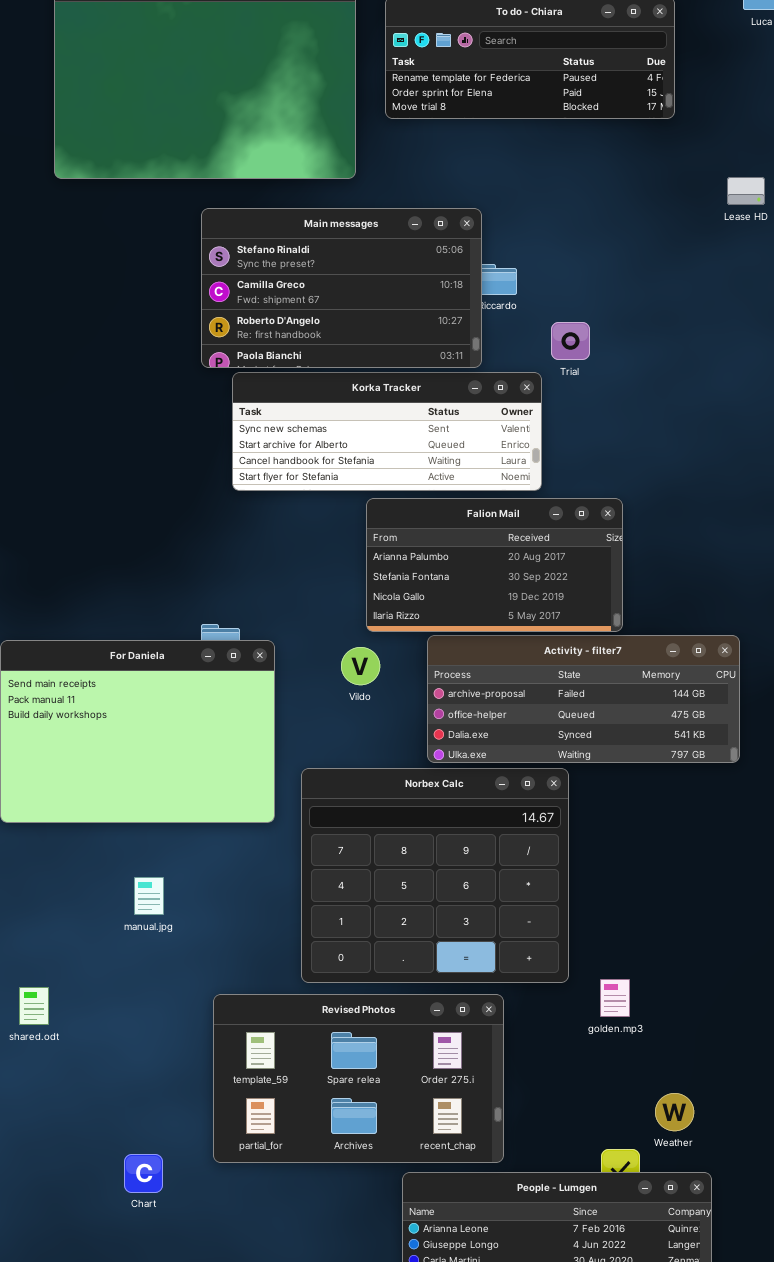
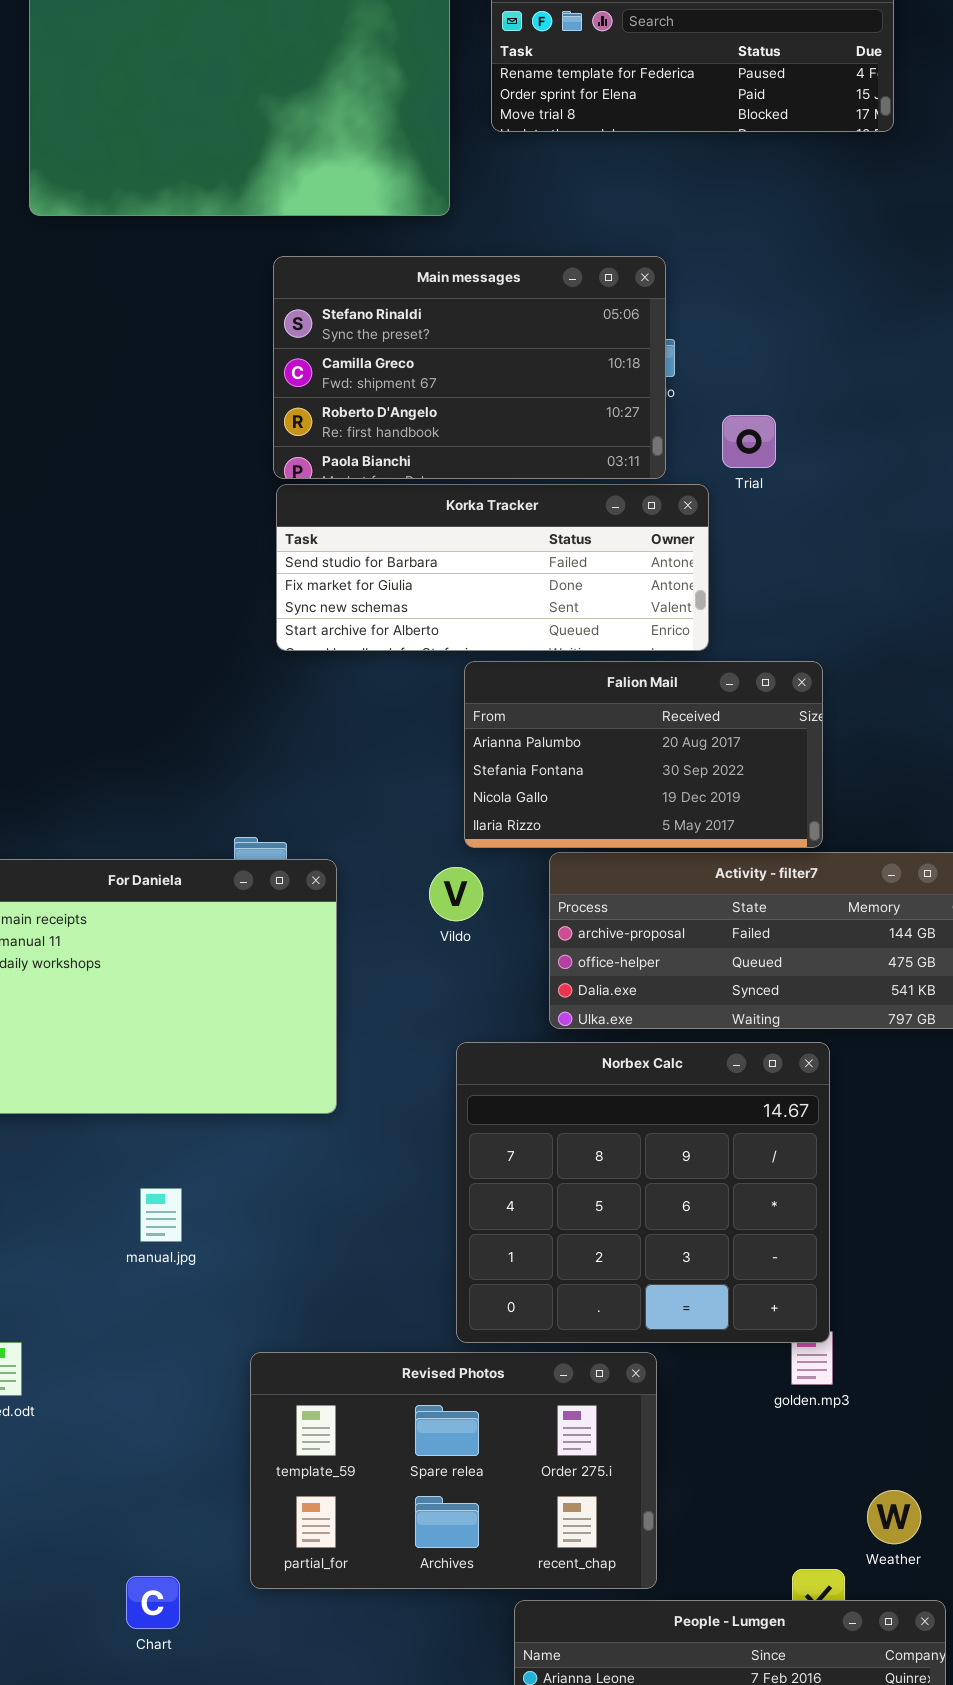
Main messages: [201,208,482,368] -> [273,256,666,479], moved
Korka Tracker: [232,372,542,491] -> [276,484,709,651], scrolled up 2 rows
Norbex Calc: [301,768,569,983] -> [456,1042,830,1343], moved

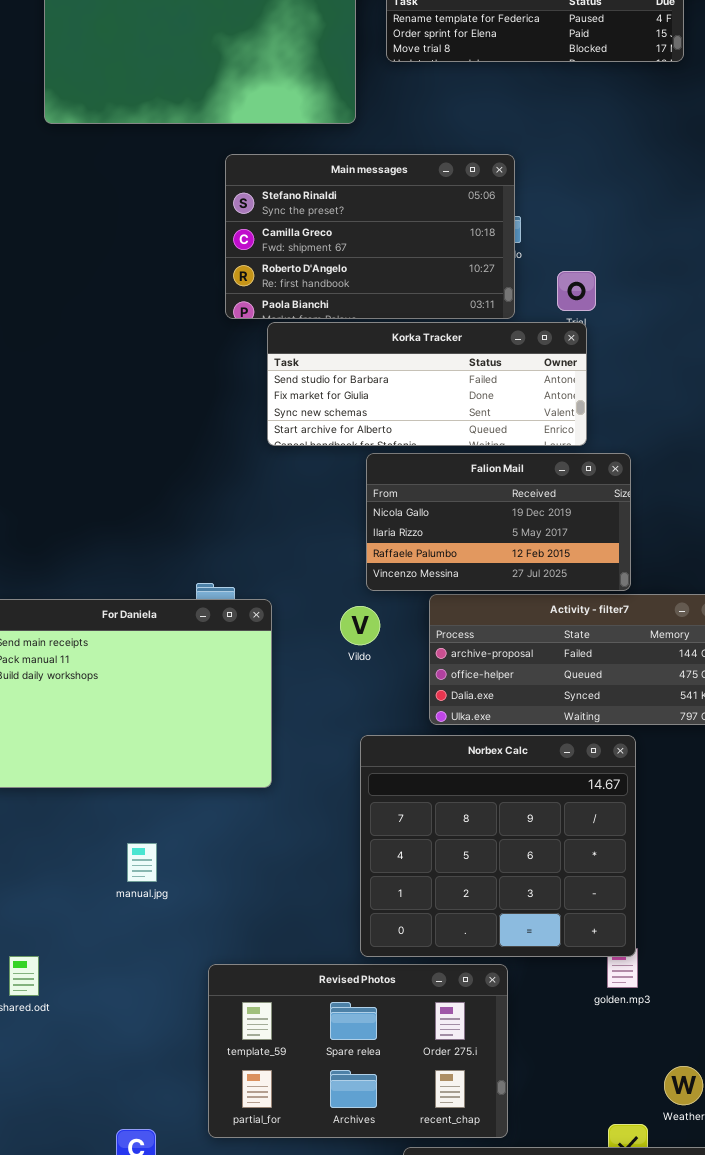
Korka Tracker: [276,484,709,651] -> [267,322,587,446], moved
Falion Mail: [464,661,823,848] -> [366,453,631,591], scrolled down 2 rows

